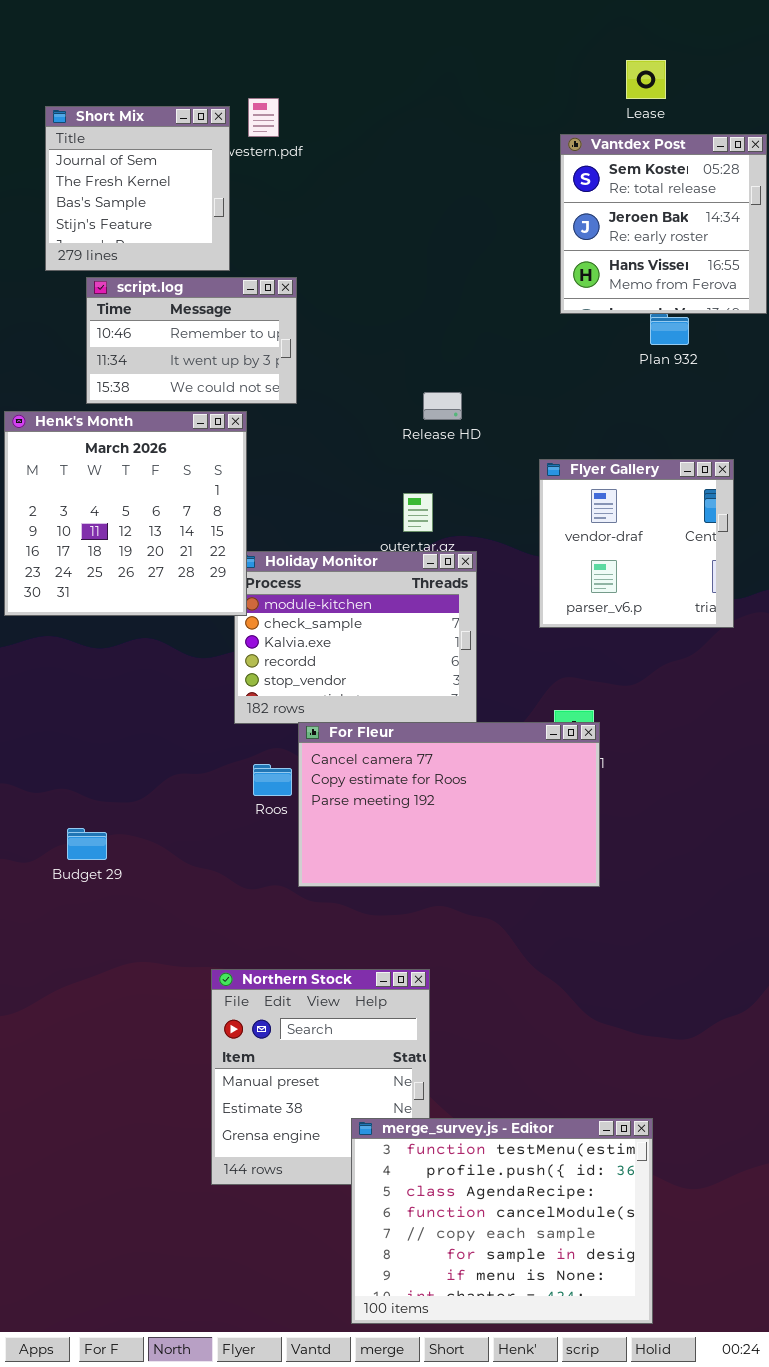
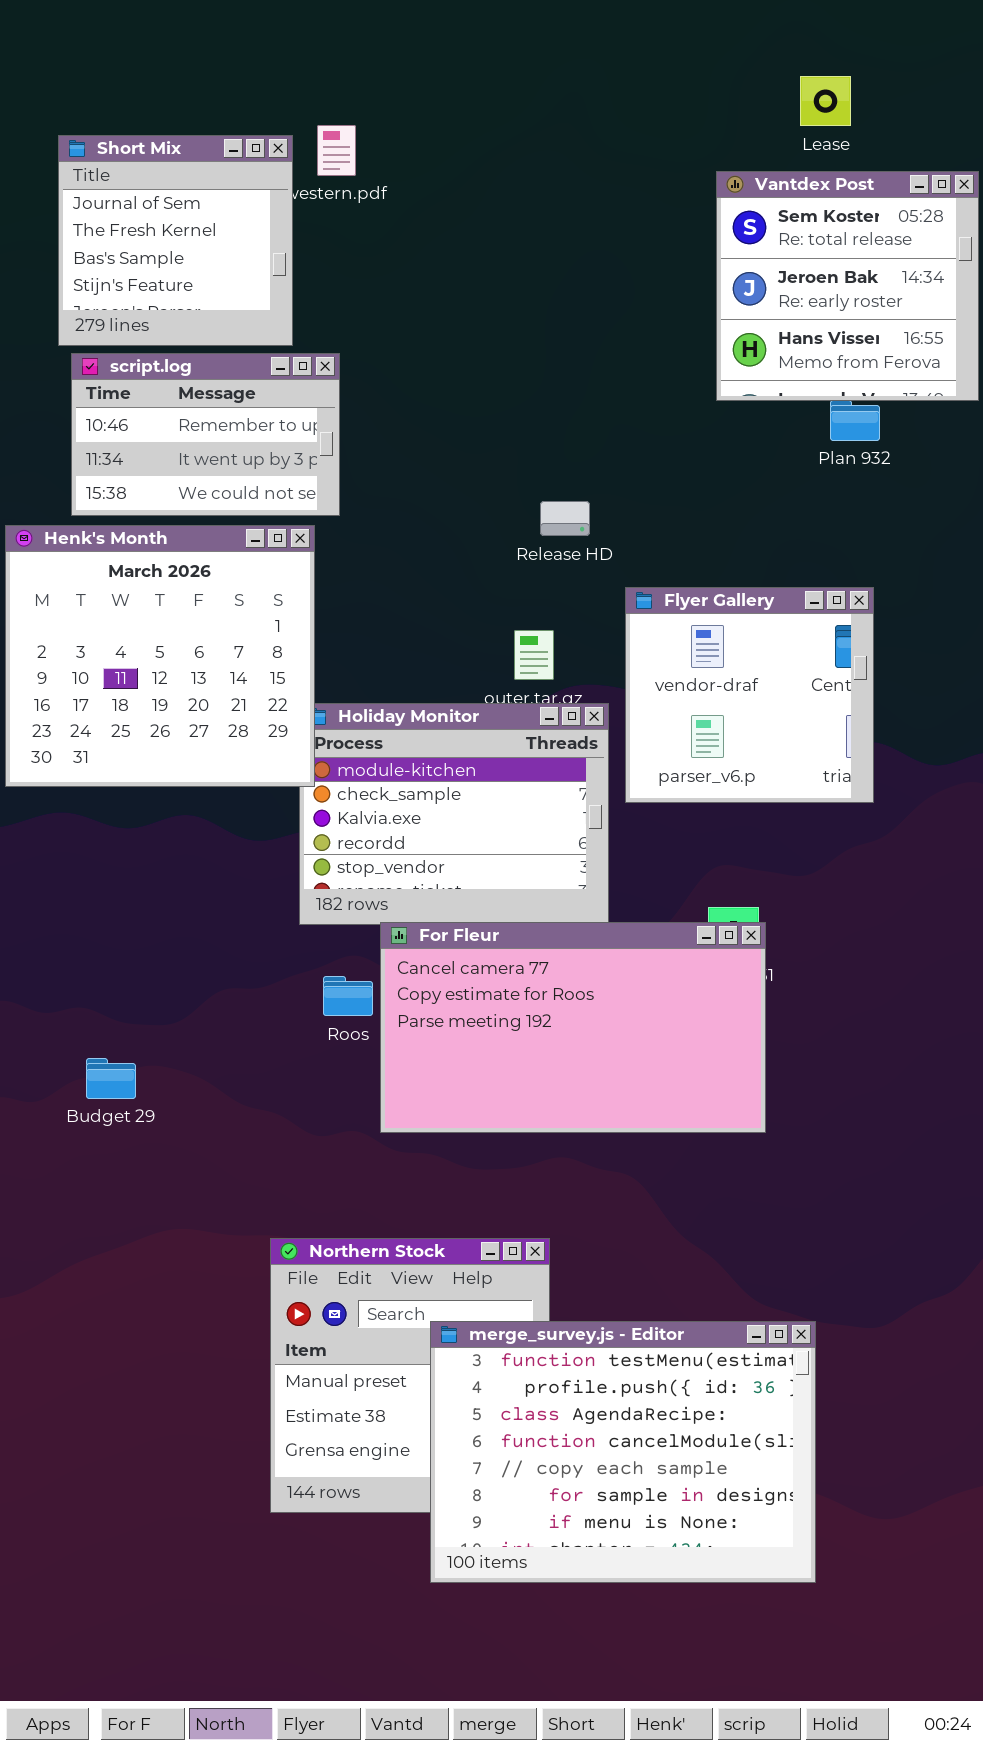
script.log: [86,277,297,404] -> [71,353,340,516], moved
Flyer Gallery: [539,459,734,628] -> [625,587,874,803], moved
merge_survey.js - Editor: [351,1118,653,1324] -> [430,1321,816,1583], moved

